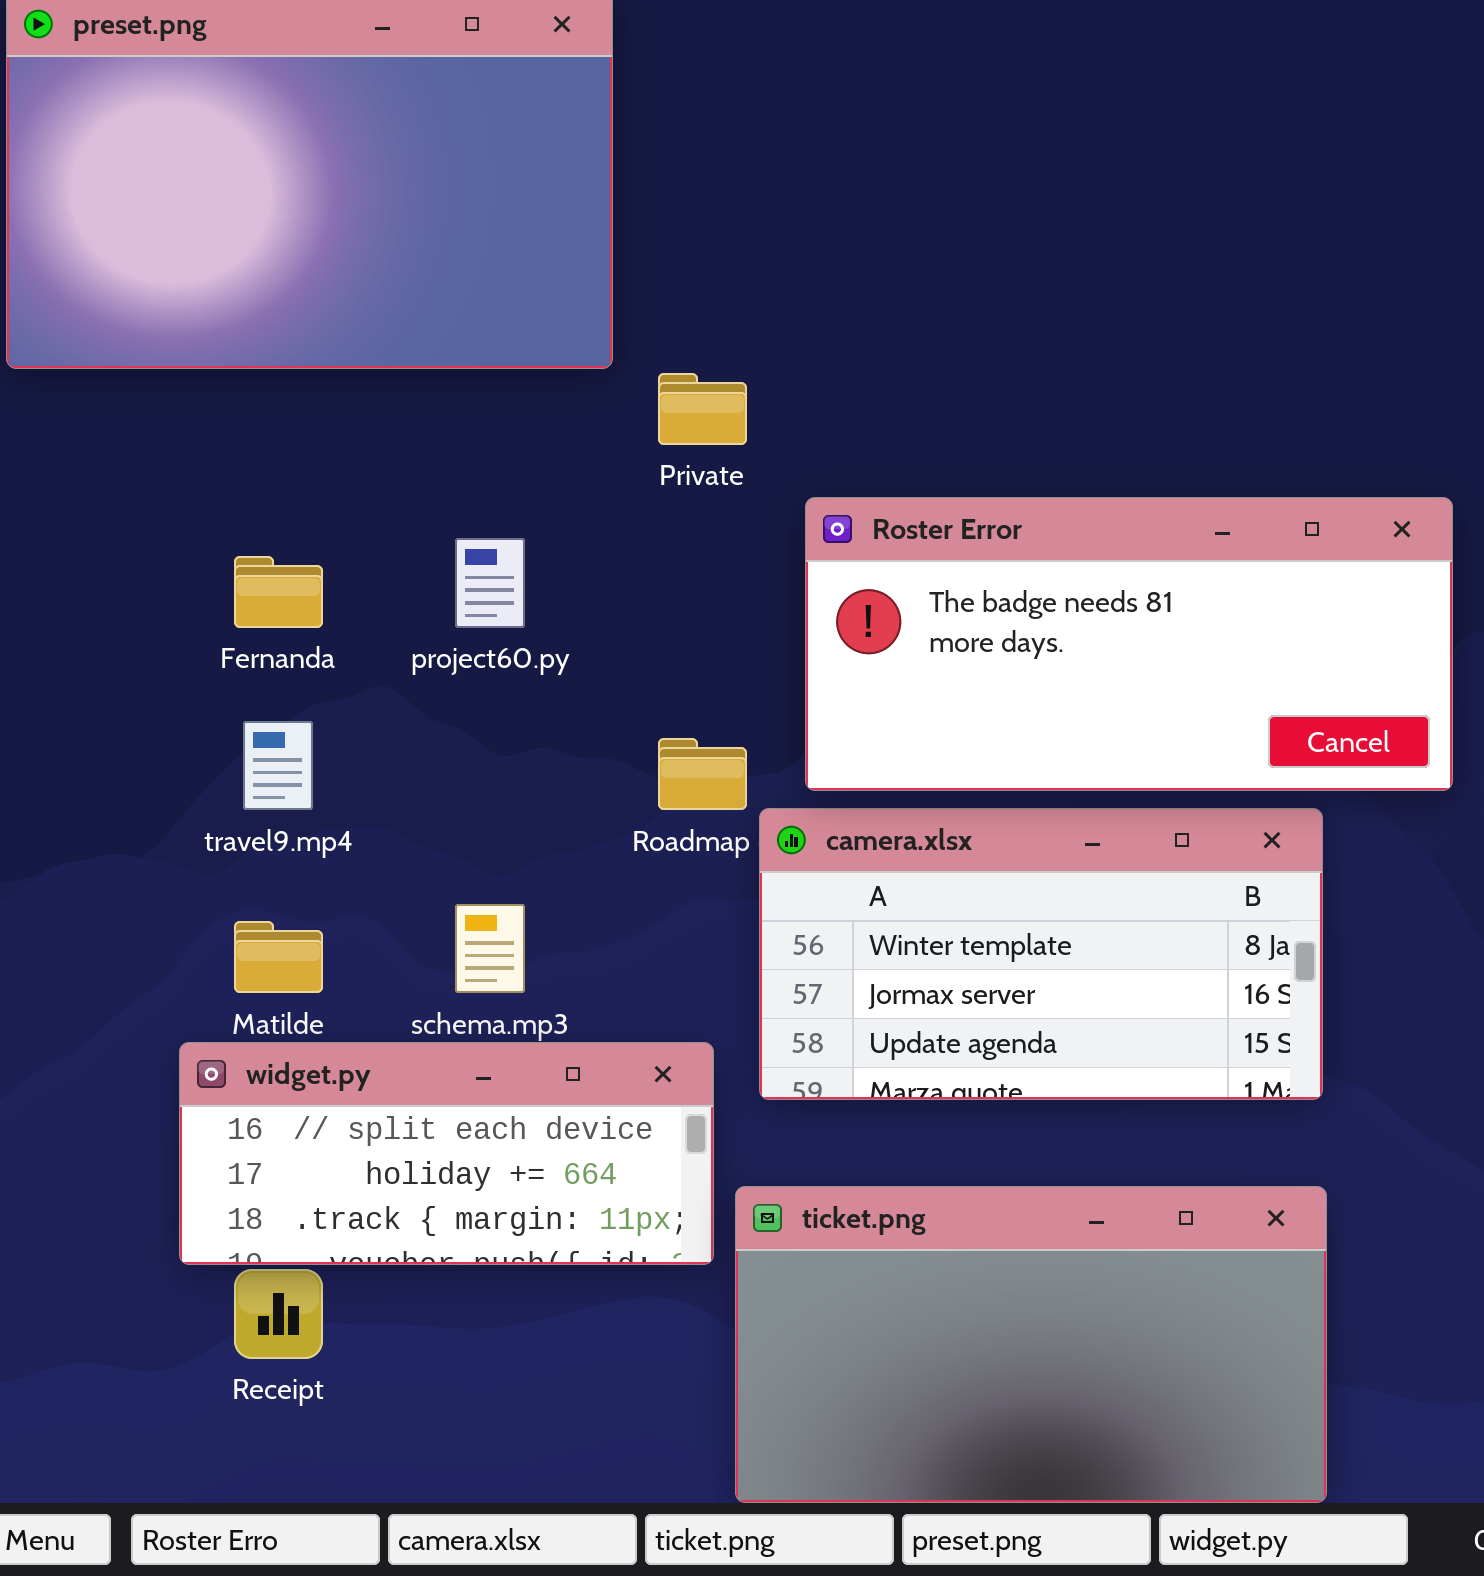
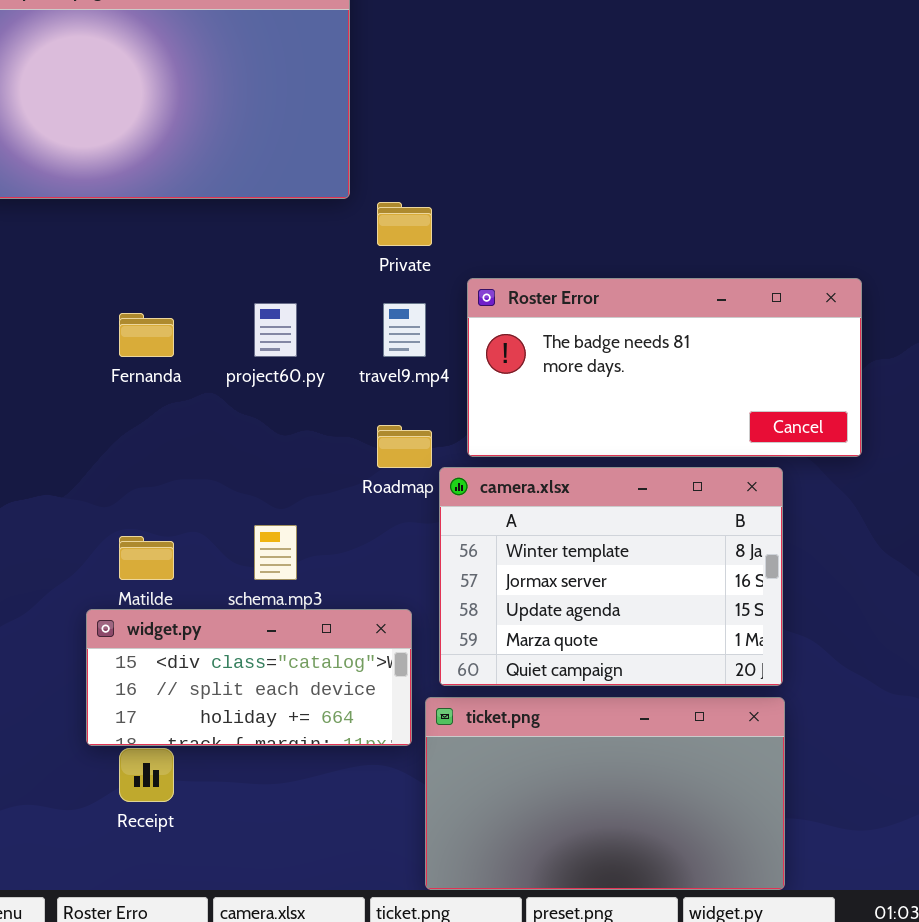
travel9.mp4: [243,721,313,810] -> [383,303,426,357], moved
camera.xlsx: [759,808,1323,1100] -> [439,467,783,686], resized
widget.py: [179,1042,714,1265] -> [86,609,412,746], scrolled up 1 row

